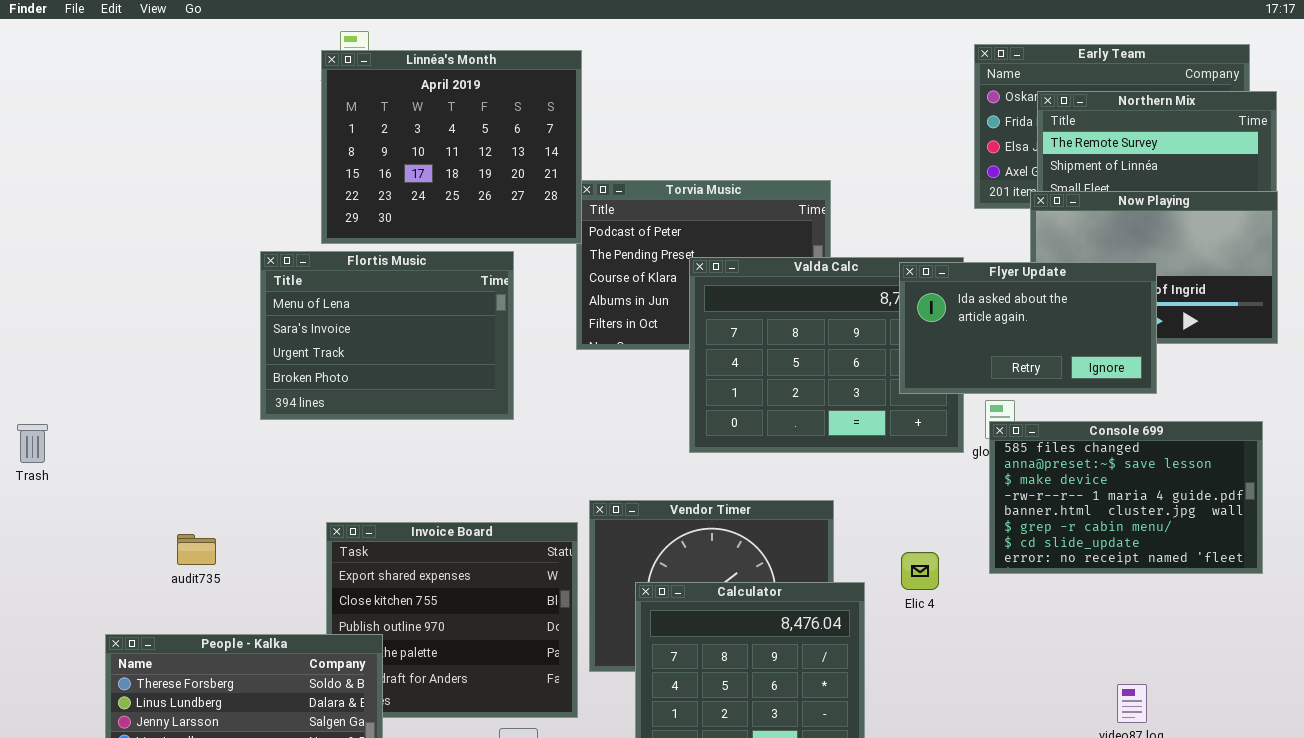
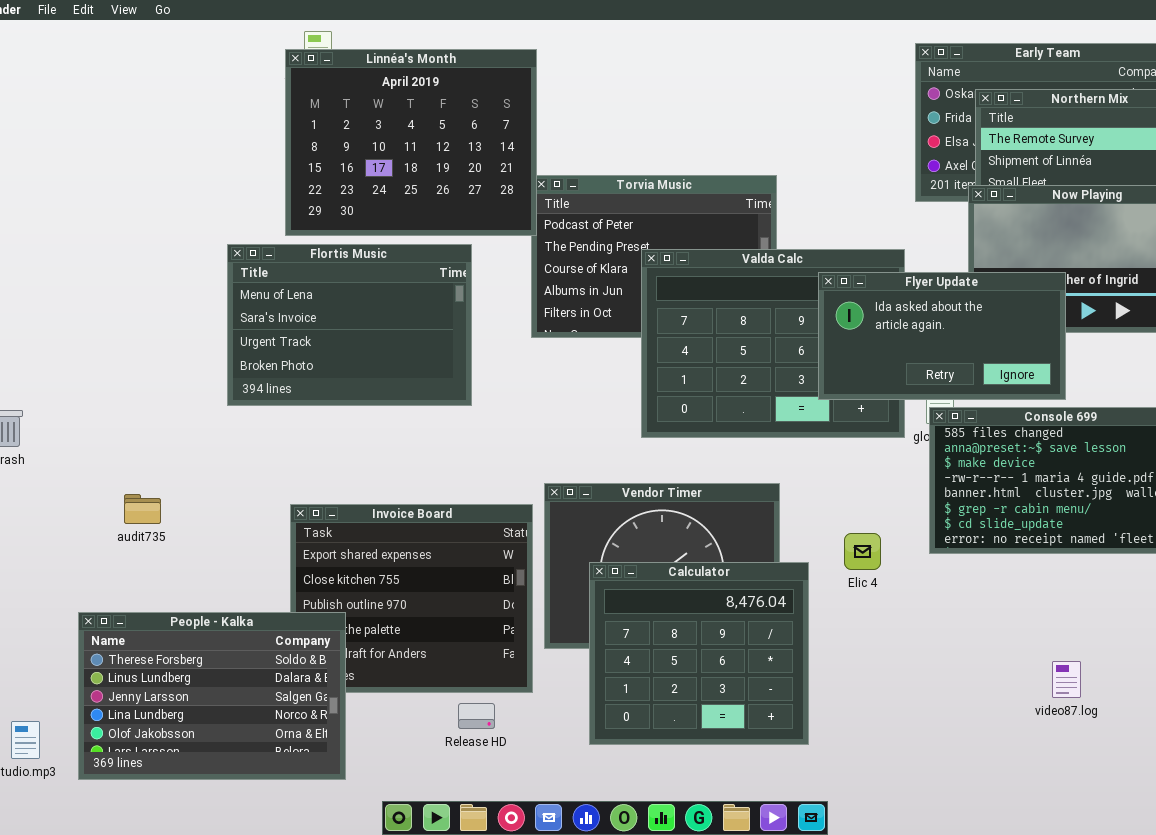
Flyer Update: [899,262,1157,394] -> [818,272,1066,400], moved
audit735: [177,534,216,565] -> [124,494,161,524], moved

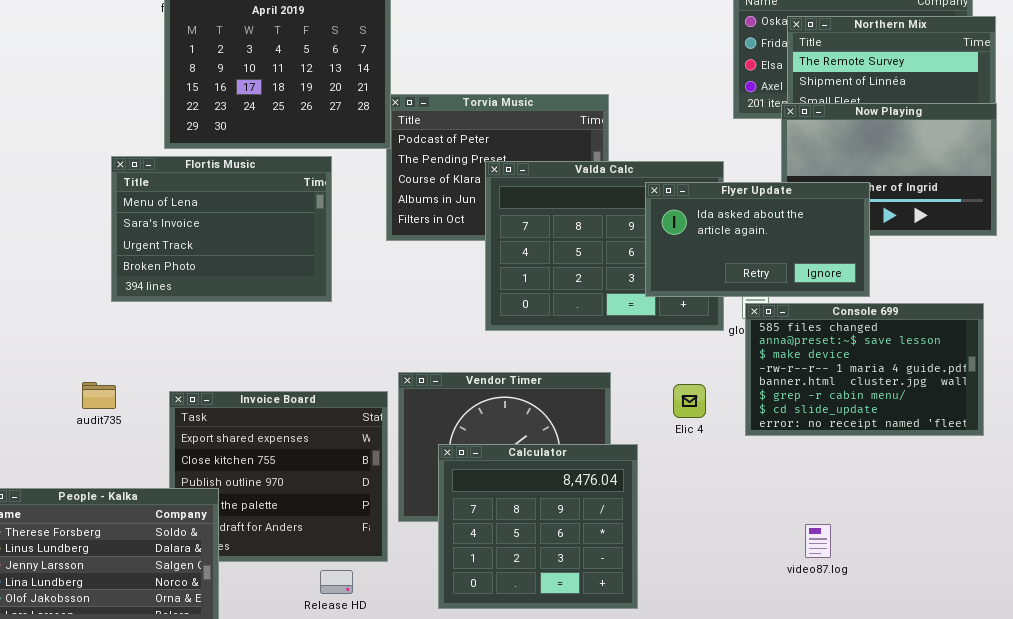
audit735: [124,494,161,524] -> [82,382,116,409], moved
Elic 4: [844,533,881,570] -> [673,384,706,418], moved
video87.log: [1052,661,1081,698] -> [805,524,831,558], moved

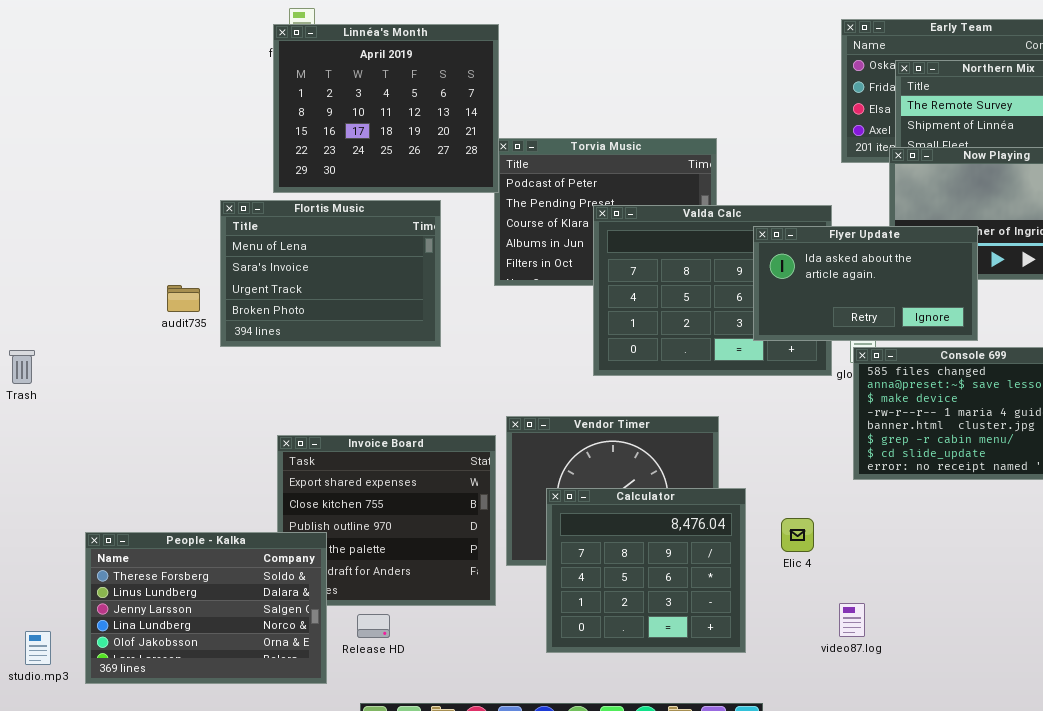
audit735: [82,382,116,409] -> [167,285,200,312], moved
Elic 4: [673,384,706,418] -> [781,518,814,552], moved
video87.log: [805,524,831,558] -> [839,603,865,637], moved
Release HD: [320,570,353,594] -> [357,614,390,638], moved

